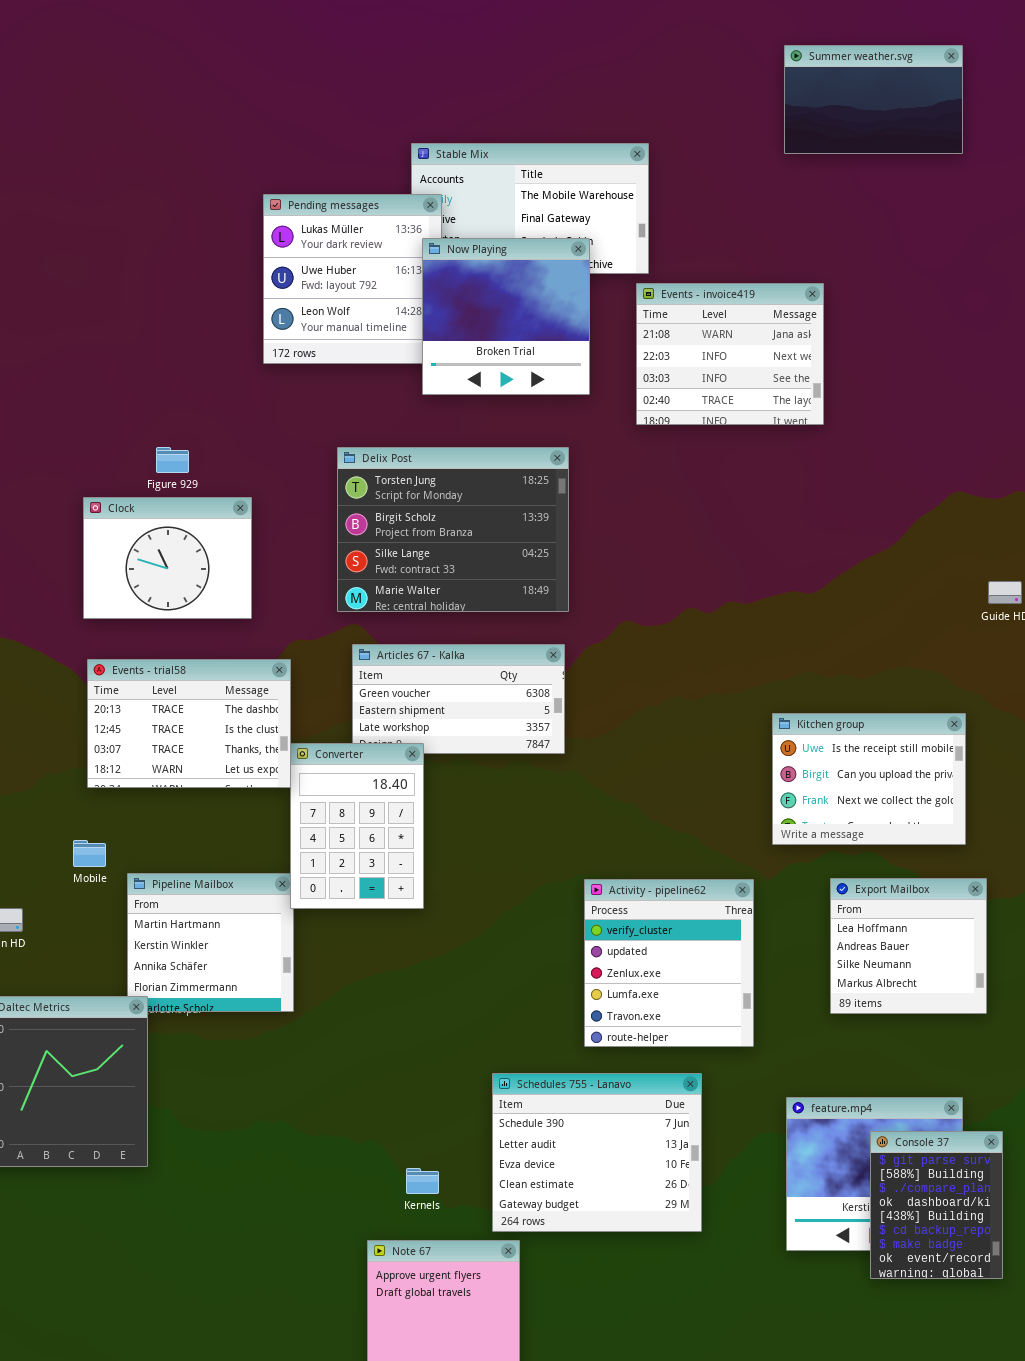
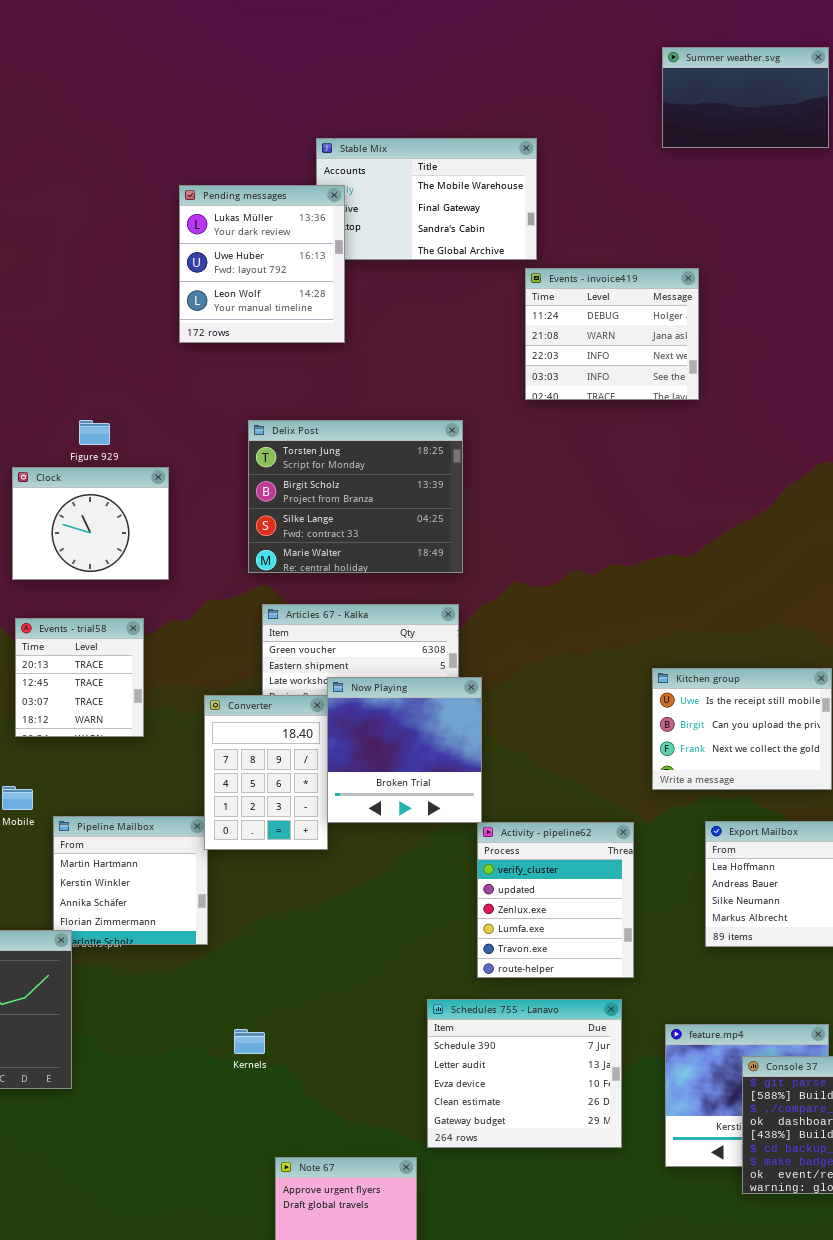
Now Playing: [422,238,590,395] -> [327,677,482,823], moved
Events - invoice419: [636,283,824,425] -> [525,268,699,400], scrolled up 1 row
Events - trial58: [87,659,291,788] -> [15,618,144,737], resized
Schedules 755 - Lanavo: [492,1073,702,1232] -> [427,999,622,1148], moved
Kernels: [406,1168,439,1194] -> [234,1029,265,1054], moved

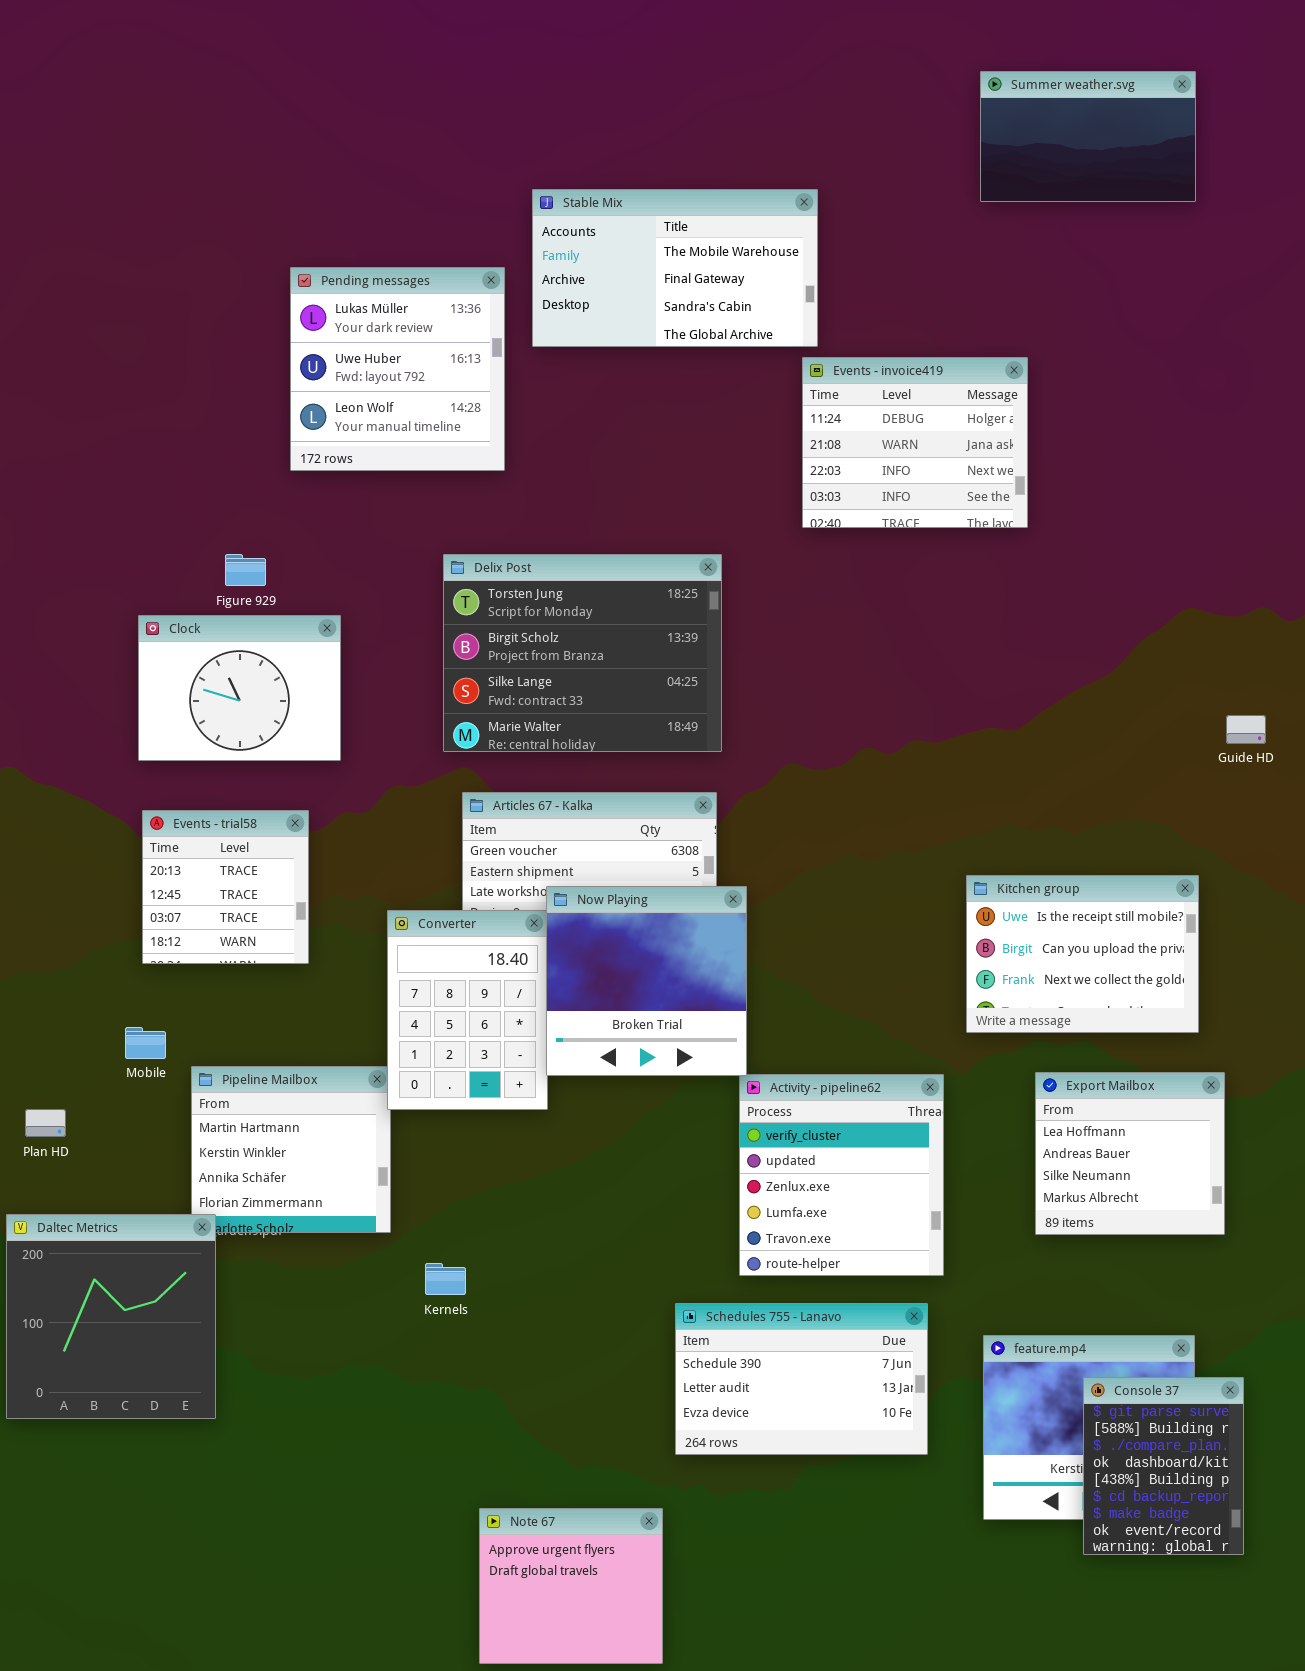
Pending messages: [179,185,345,343] -> [290,267,505,471], moved
Schedules 755 - Lanavo: [427,999,622,1148] -> [675,1303,928,1455], resized
Kernels: [234,1029,265,1054] -> [425,1263,466,1295], moved

